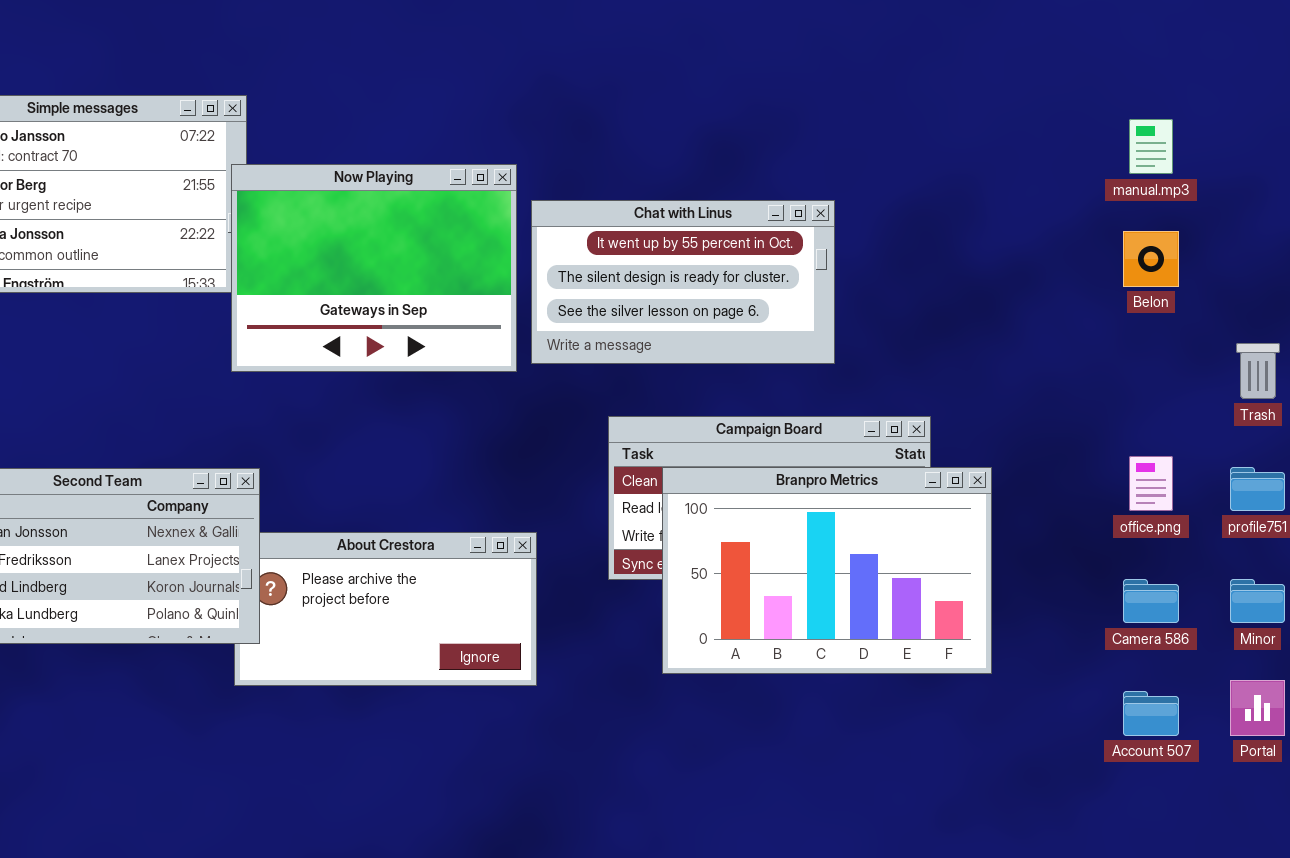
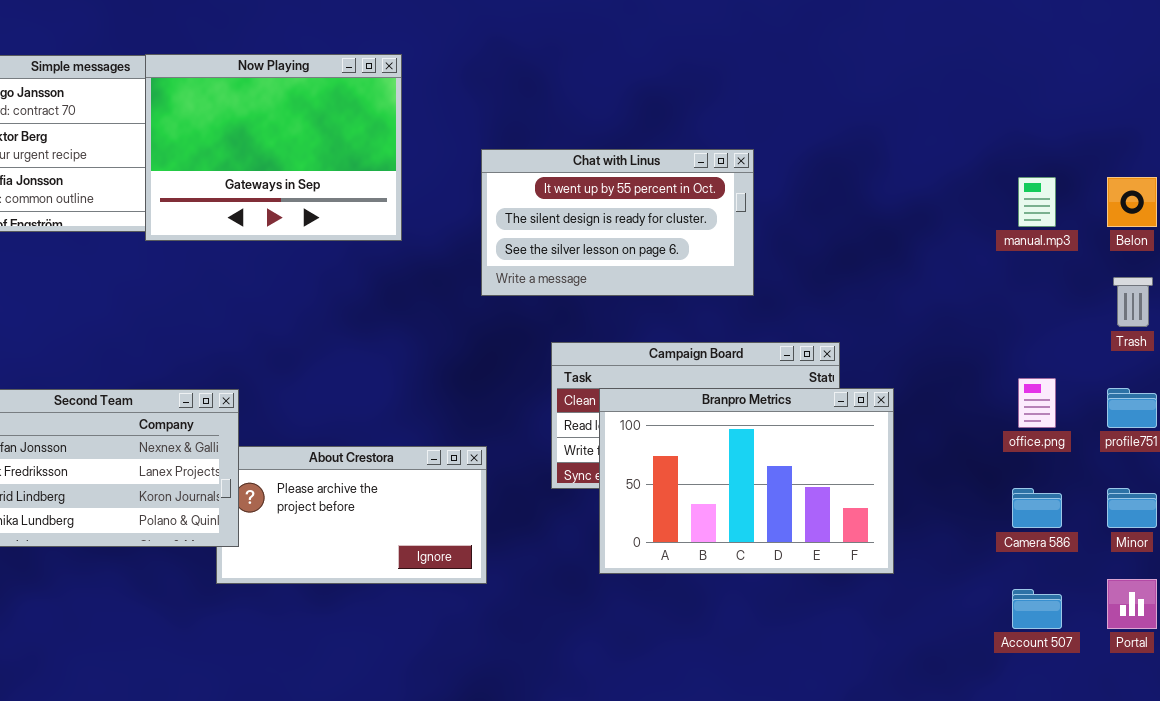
manual.mp3: [1129,119,1173,174] -> [1018,177,1056,227], moved
Now Playing: [231,164,517,372] -> [145,54,402,241], moved
Belon: [1123,231,1179,287] -> [1107,177,1157,227], moved

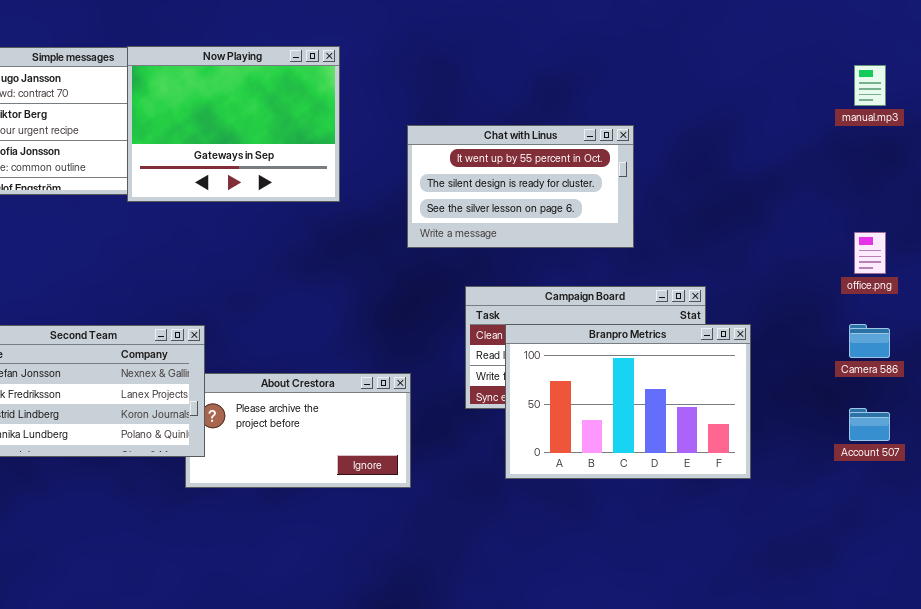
manual.mp3: [1018,177,1056,227] -> [854,65,886,106], moved
office.png: [1018,378,1056,428] -> [854,232,886,274], moved
Camera 586: [1012,488,1062,528] -> [849,324,890,358], moved
Account 507: [1012,589,1062,629] -> [849,408,890,441], moved

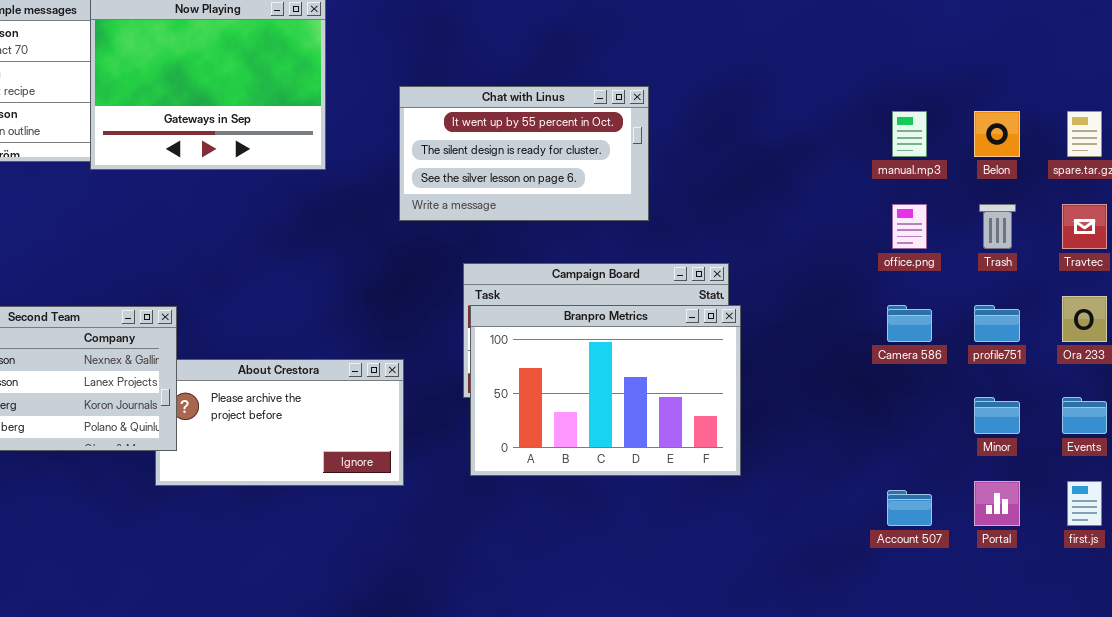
manual.mp3: [854,65,886,106] -> [892,111,927,157], moved
Branpro Metrics: [505,324,751,479] -> [470,305,741,476], moved
Account 507: [849,408,890,441] -> [887,490,932,526], moved

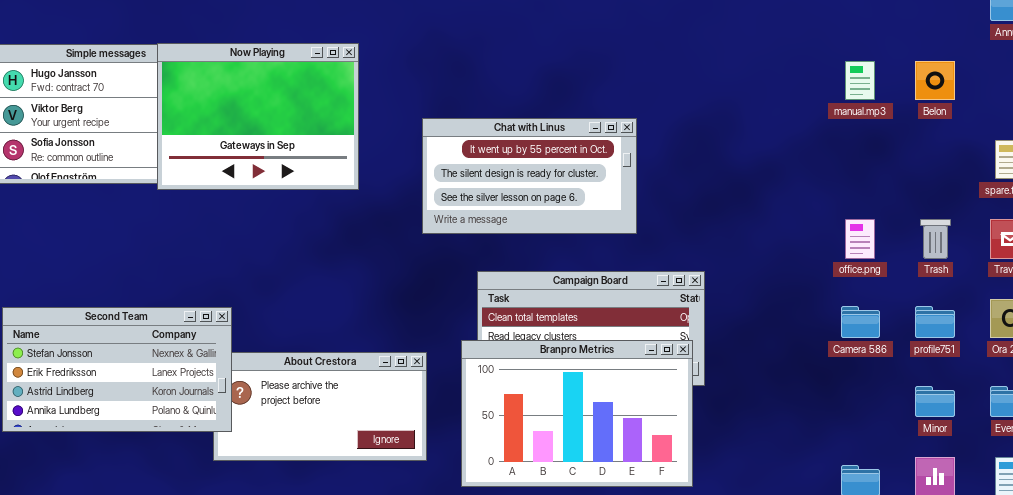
manual.mp3: [892,111,927,157] -> [845,61,875,100], moved
Belon: [974,111,1020,157] -> [915,61,955,100], moved
Branpro Metrics: [470,305,741,476] -> [461,340,693,487], moved

